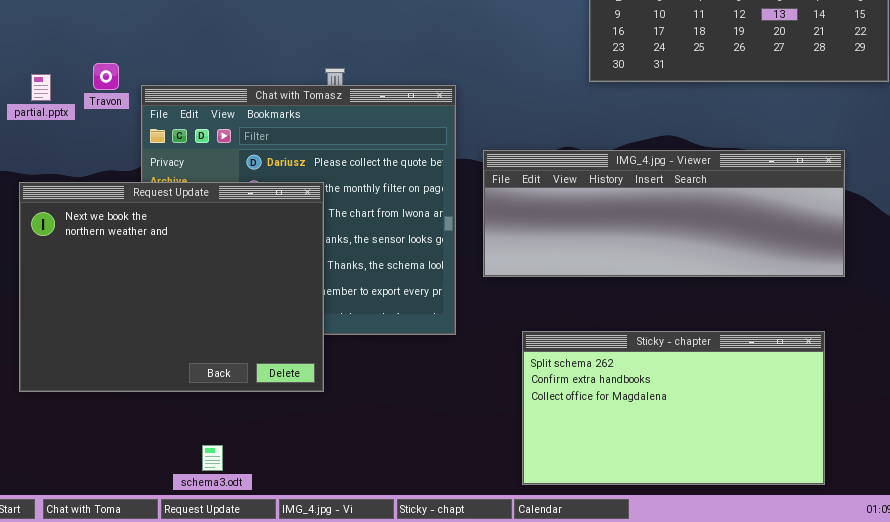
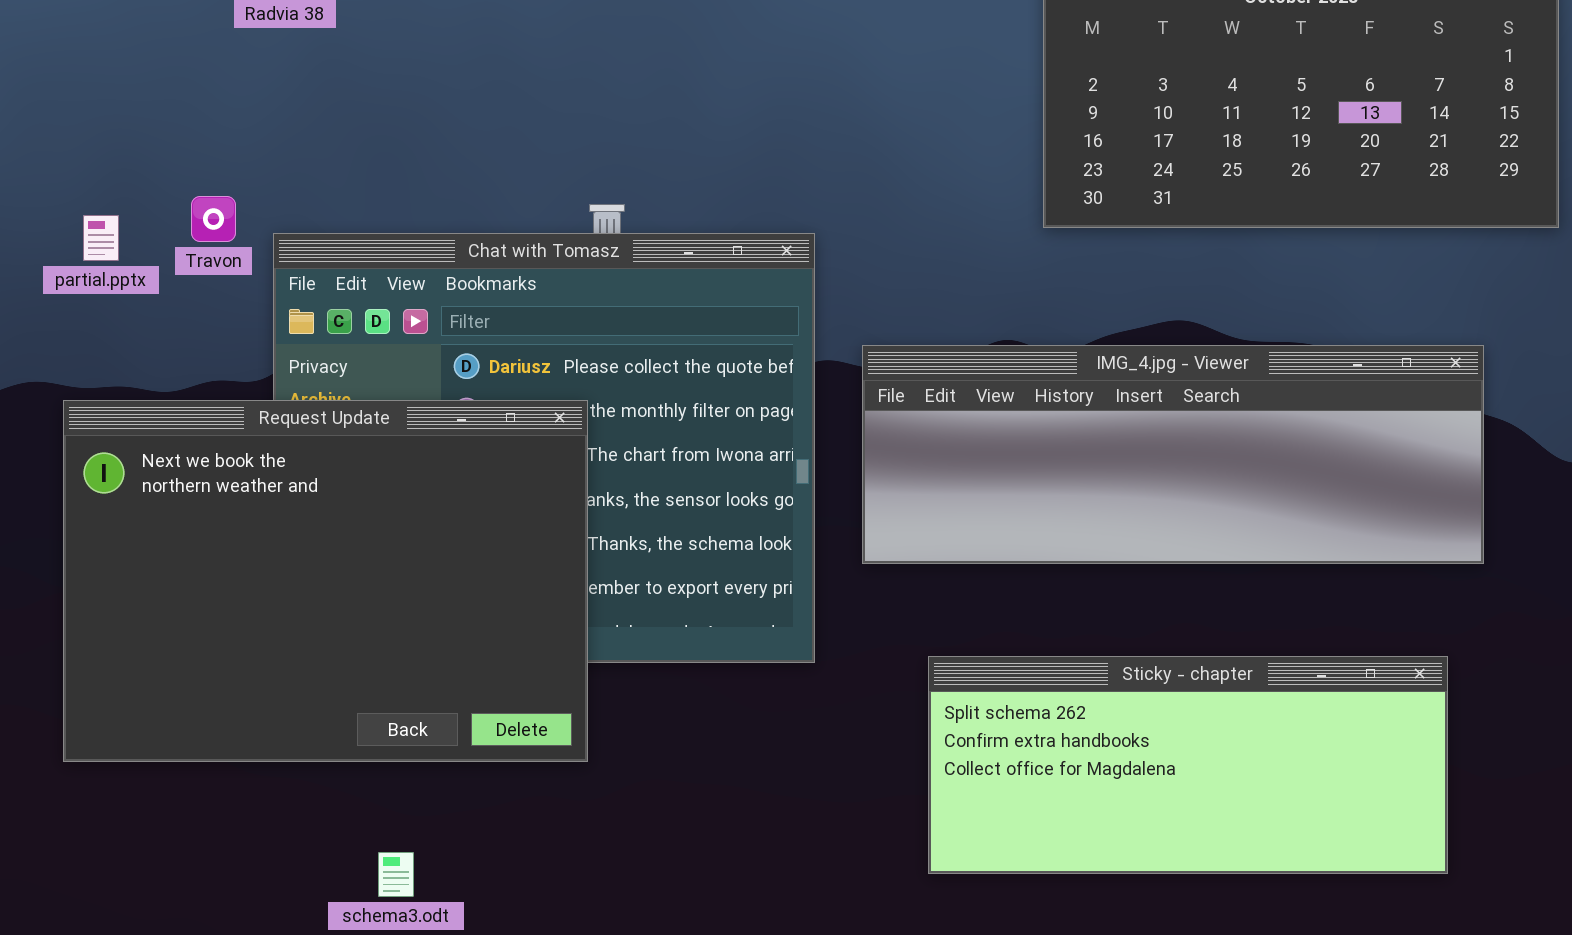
Sticky - chapter: [522,331,825,485] -> [928,656,1448,874], resized

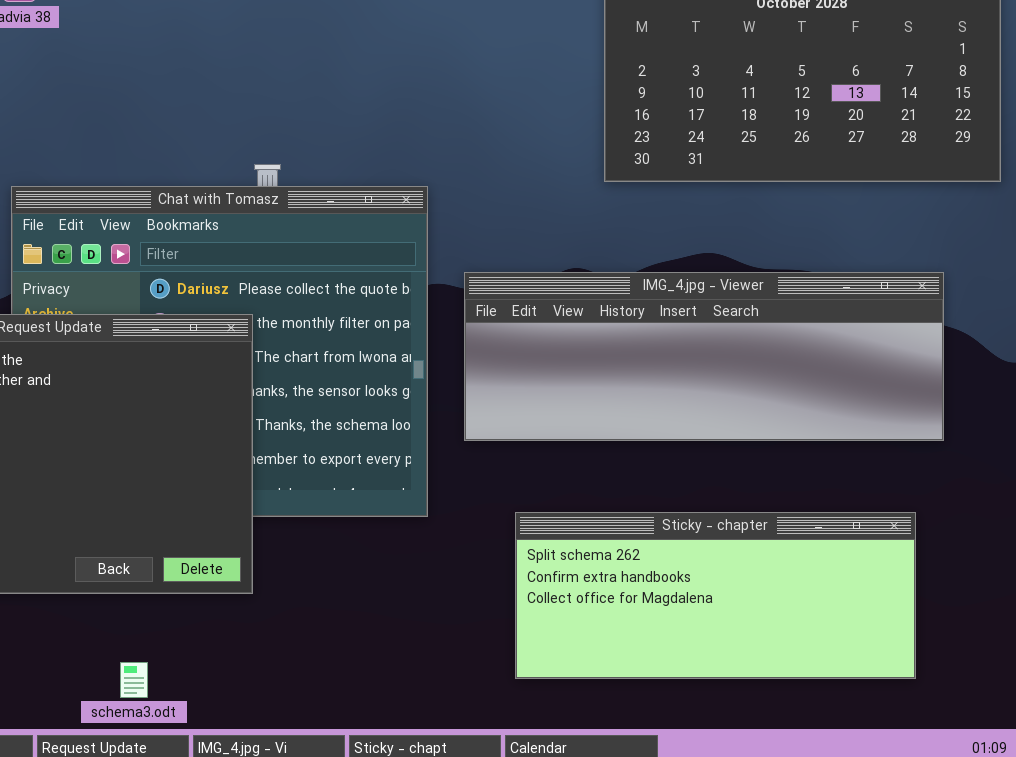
schema3.odt: [378,852,414,897] -> [120,662,148,698], moved

